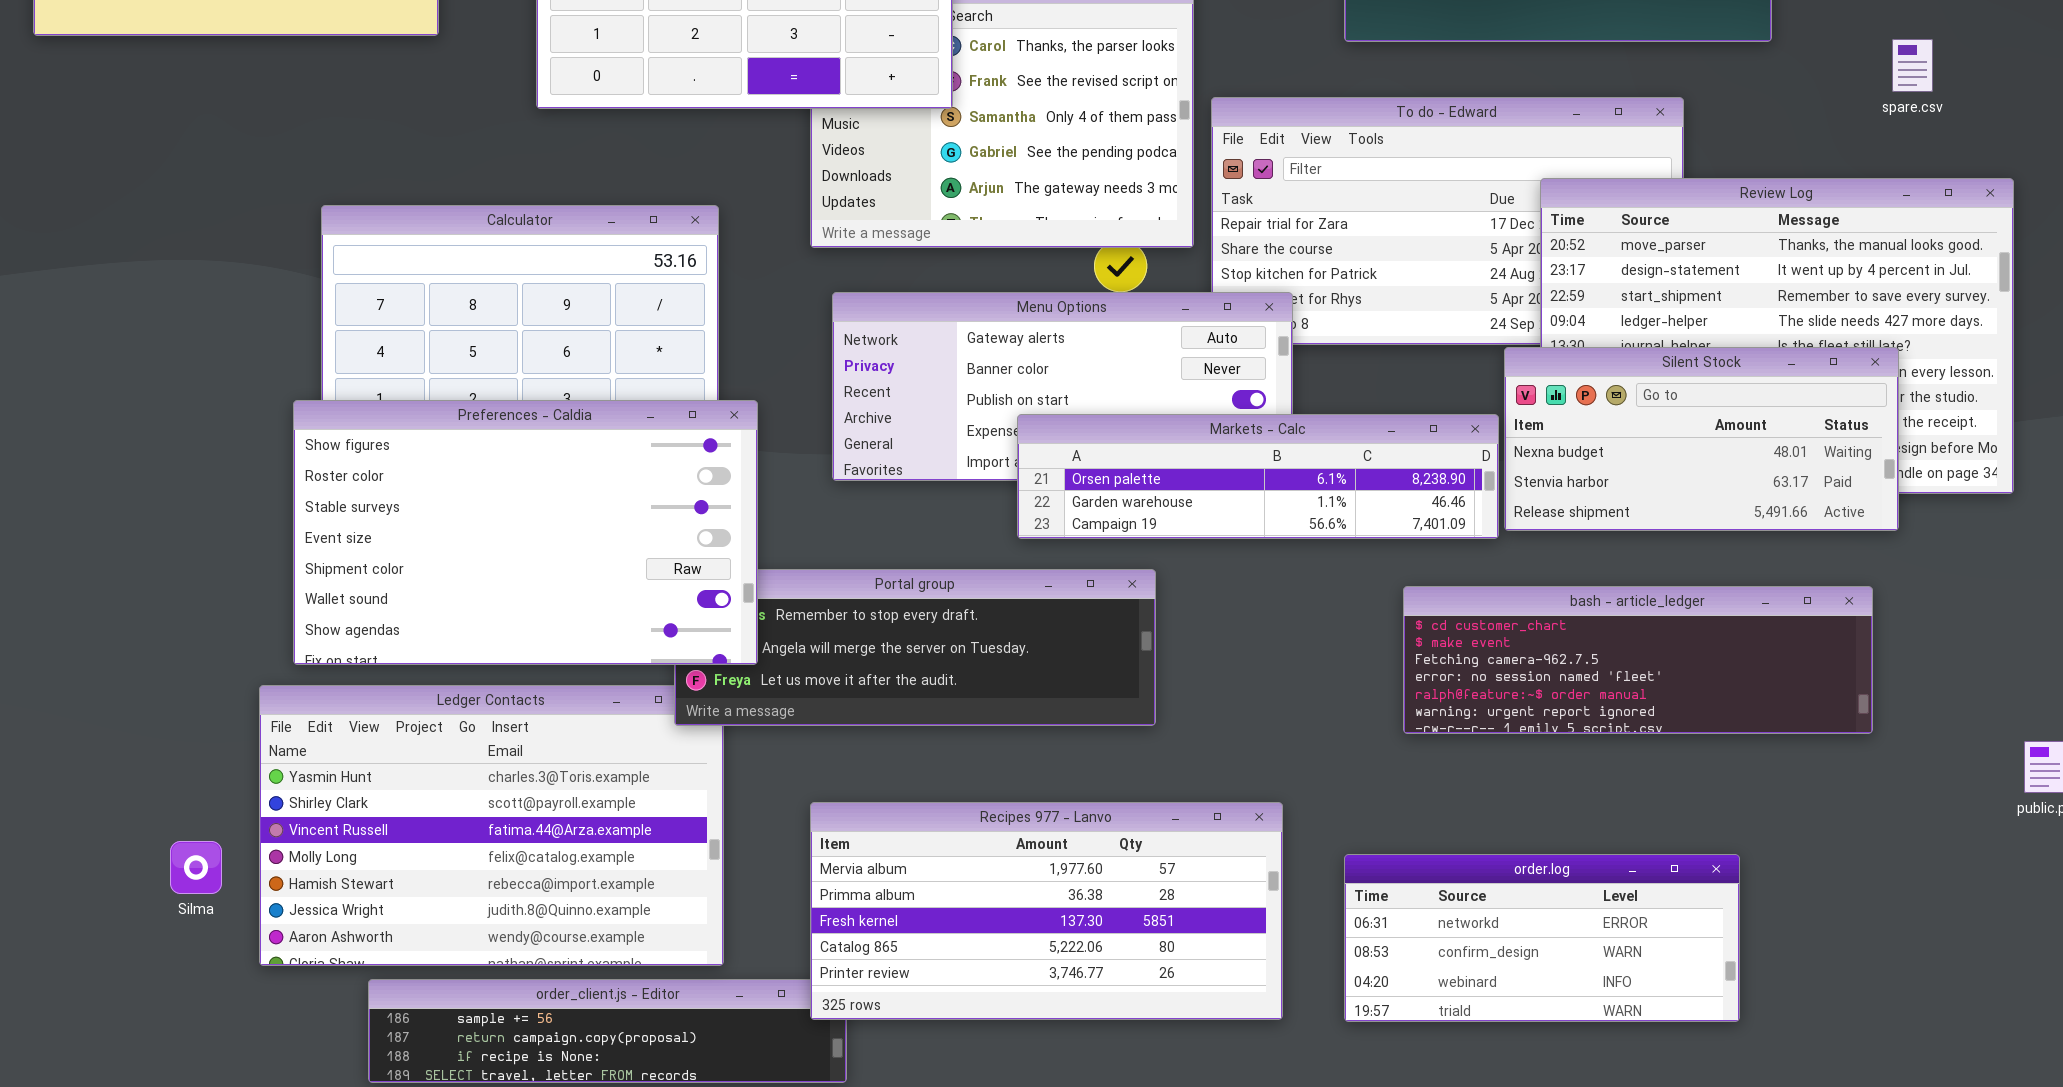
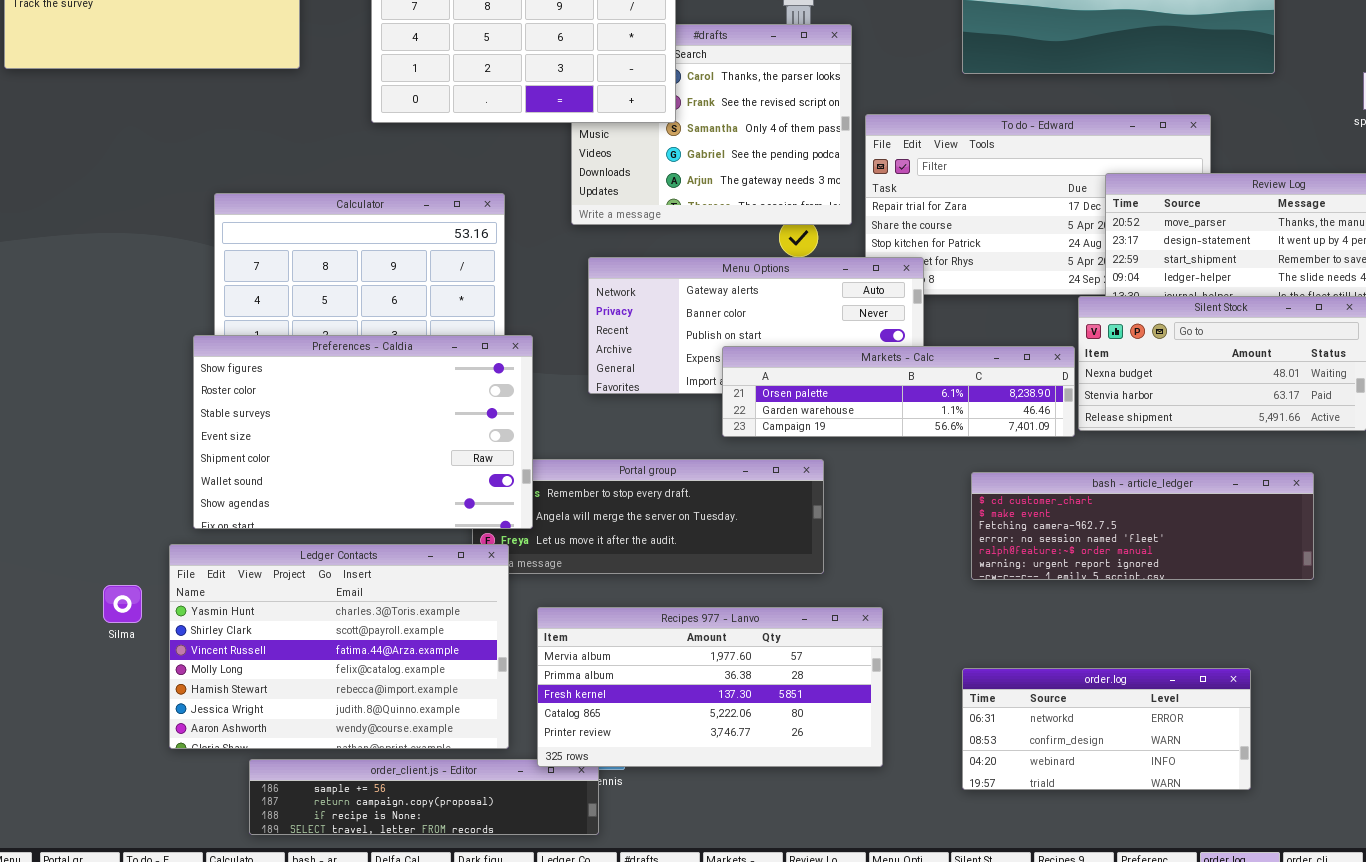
bash - article_ledger: [1403,586,1873,734] -> [971,472,1314,580], moved
Ledger Contacts: [259,685,724,966] -> [169,544,509,749], raised
Recipes 977 - Lanvo: [810,802,1283,1020] -> [537,607,883,767], moved
Silma: [170,841,222,894] -> [103,585,142,623], moved

